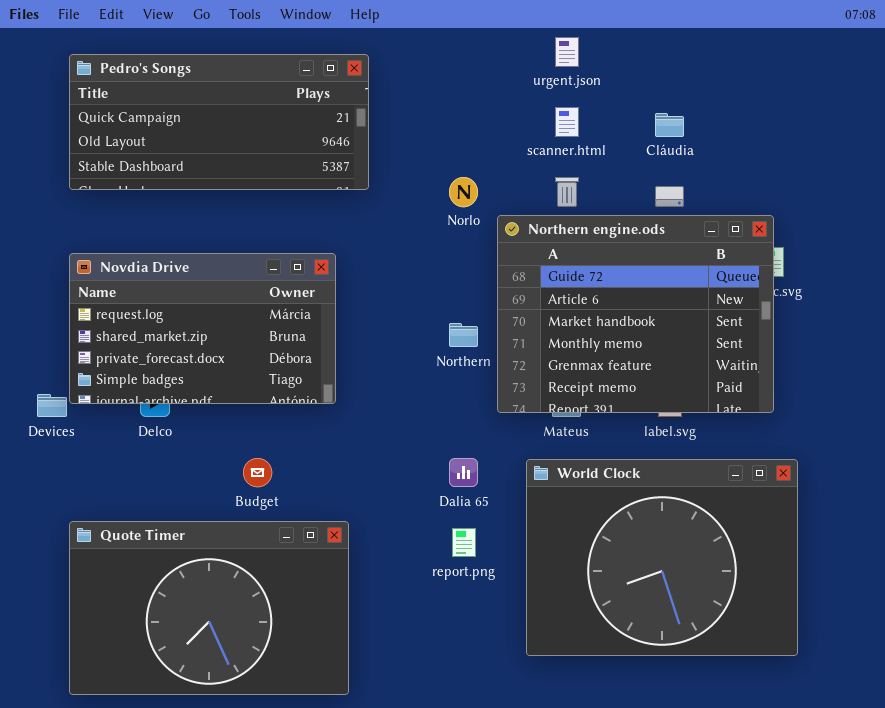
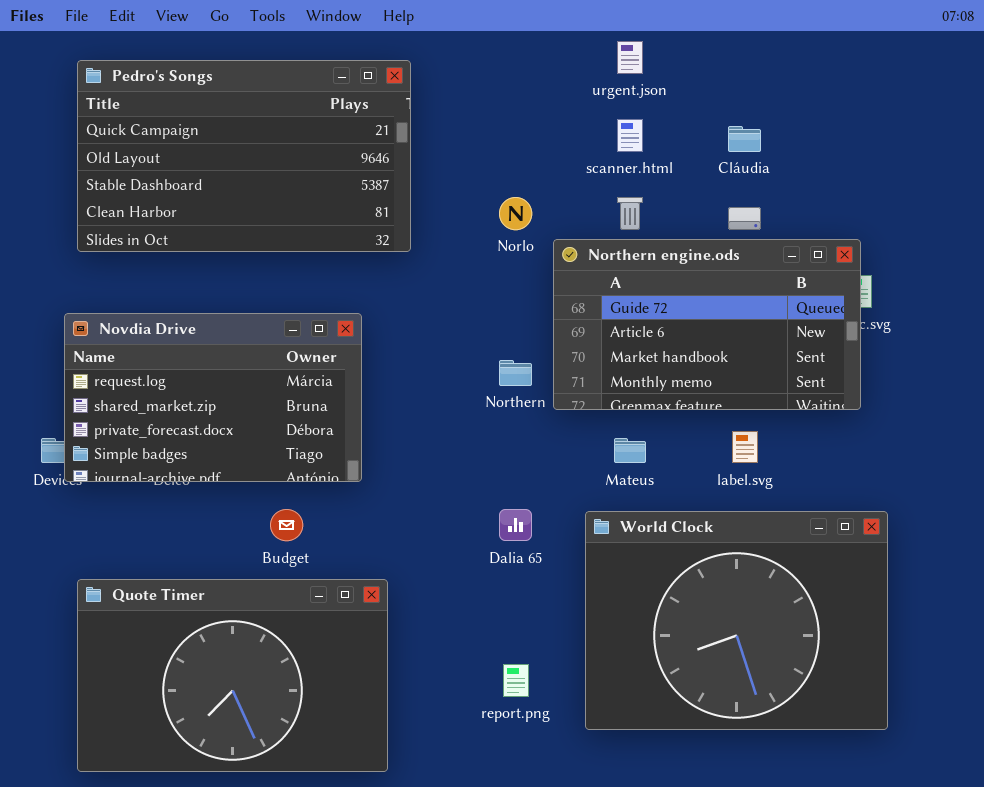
Pedro's Songs: [69,54,369,190] -> [77,60,411,252], resized
Northern engine.ods: [497,215,774,413] -> [553,239,861,410], resized
Novdia Drive: [69,253,336,404] -> [64,313,362,482], moved
report.png: [452,528,476,557] -> [503,664,529,697], moved

